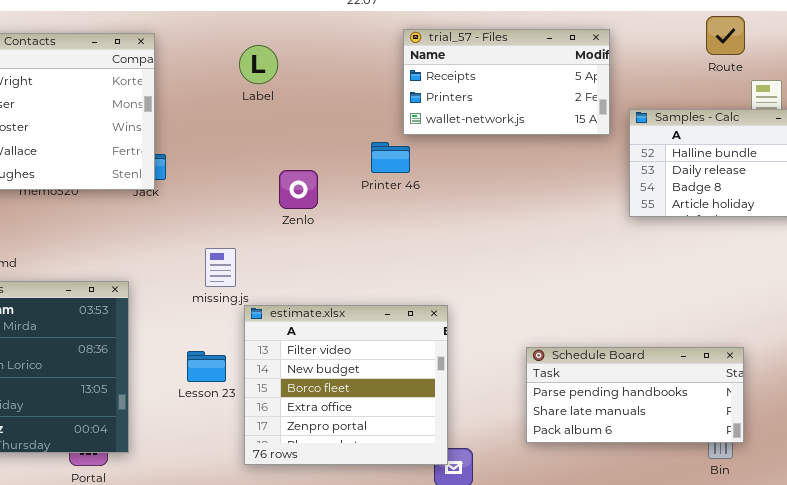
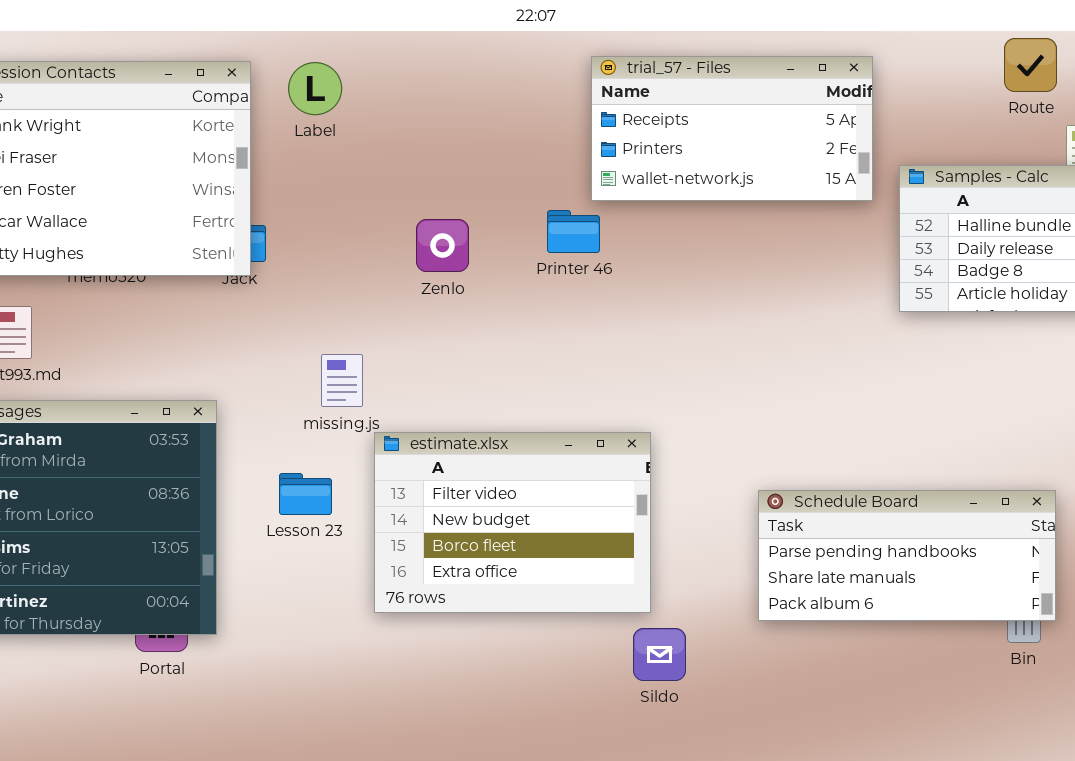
Label: [239,45,278,84] -> [288,62,342,115], moved
Zenlo: [279,170,318,209] -> [416,219,469,272], moved
estimate.xlsx: [244,305,448,465] -> [374,432,651,613], resized
Lesson 23: [187,351,226,382] -> [279,473,332,515], moved

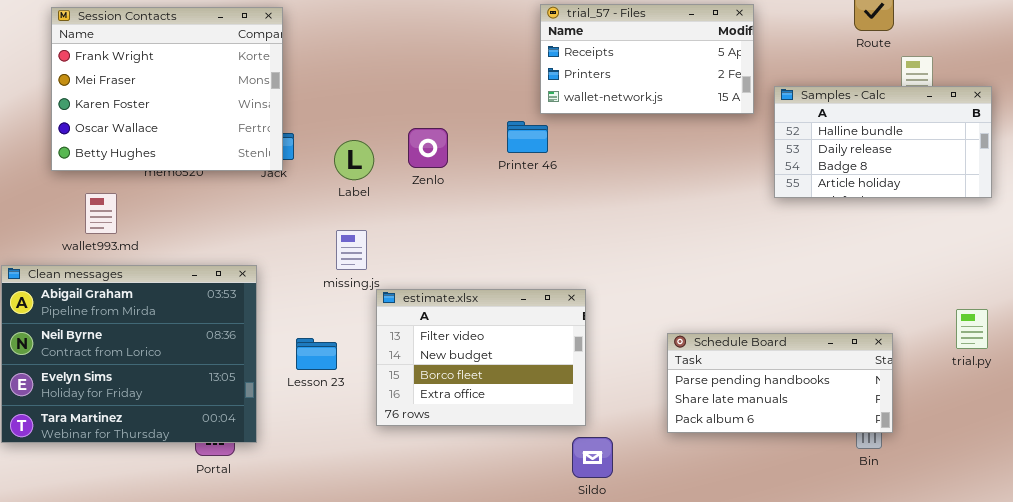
Label: [288,62,342,115] -> [334,140,374,180], moved
Lesson 23: [279,473,332,515] -> [296,338,337,370], moved

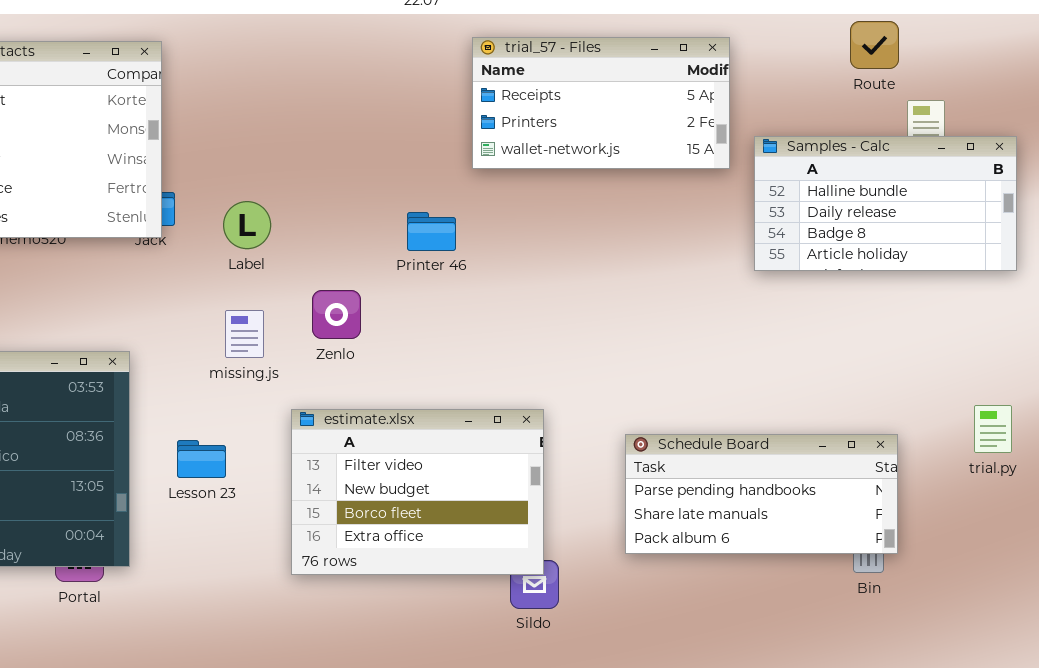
Printer 46: [507,121,548,153] -> [407,212,456,251], moved
Zenlo: [408,128,448,168] -> [312,290,361,339], moved
estimate.xlsx: [376,289,586,426] -> [291,409,544,575], moved

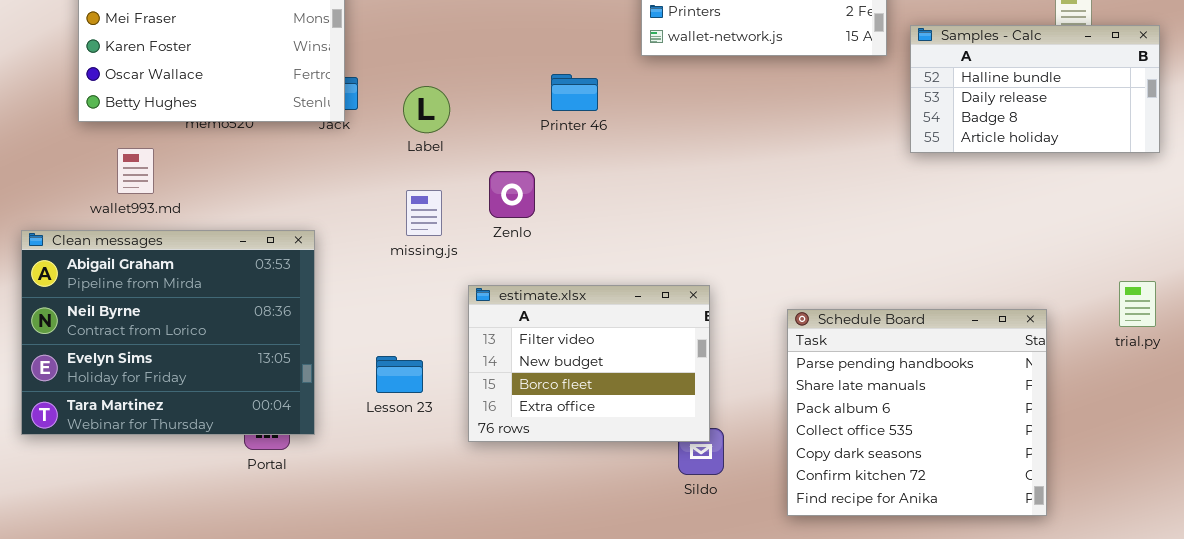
Printer 46: [407,212,456,251] -> [551,74,598,111], moved
Schedule Board: [625,434,898,554] -> [787,309,1047,516], resized
Lesson 23: [177,440,226,478] -> [376,356,423,393], moved

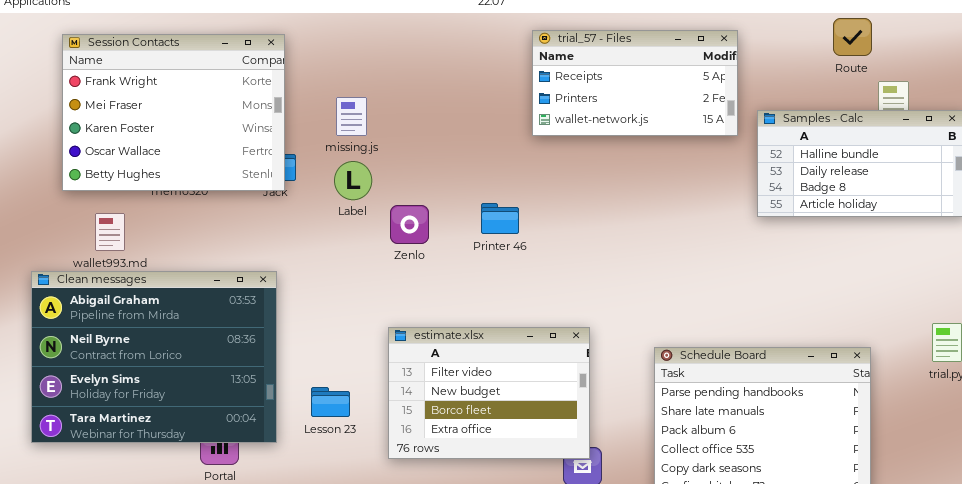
Printer 46: [551,74,598,111] -> [481,203,519,234], moved
Zenlo: [489,171,535,218] -> [390,205,429,244], moved
missing.js: [406,190,442,236] -> [336,97,367,136], moved
Clean messages: [21,230,315,435] -> [31,271,277,443], moved

